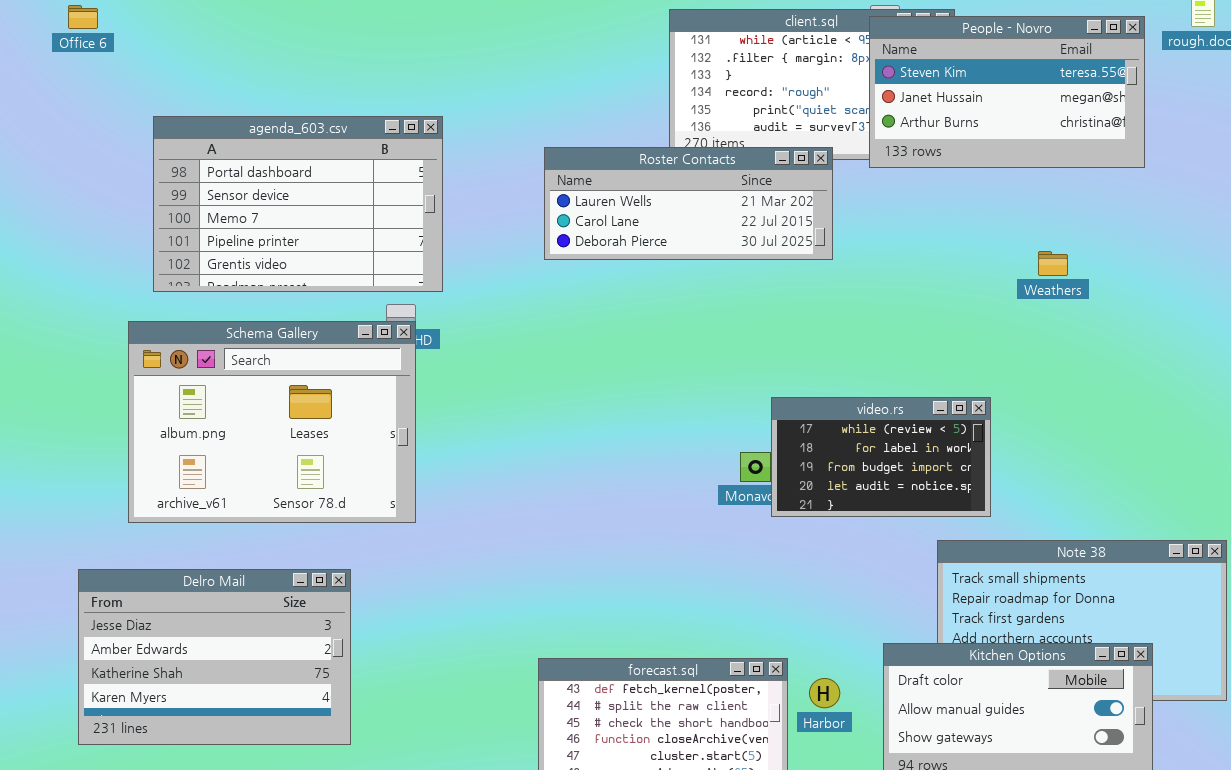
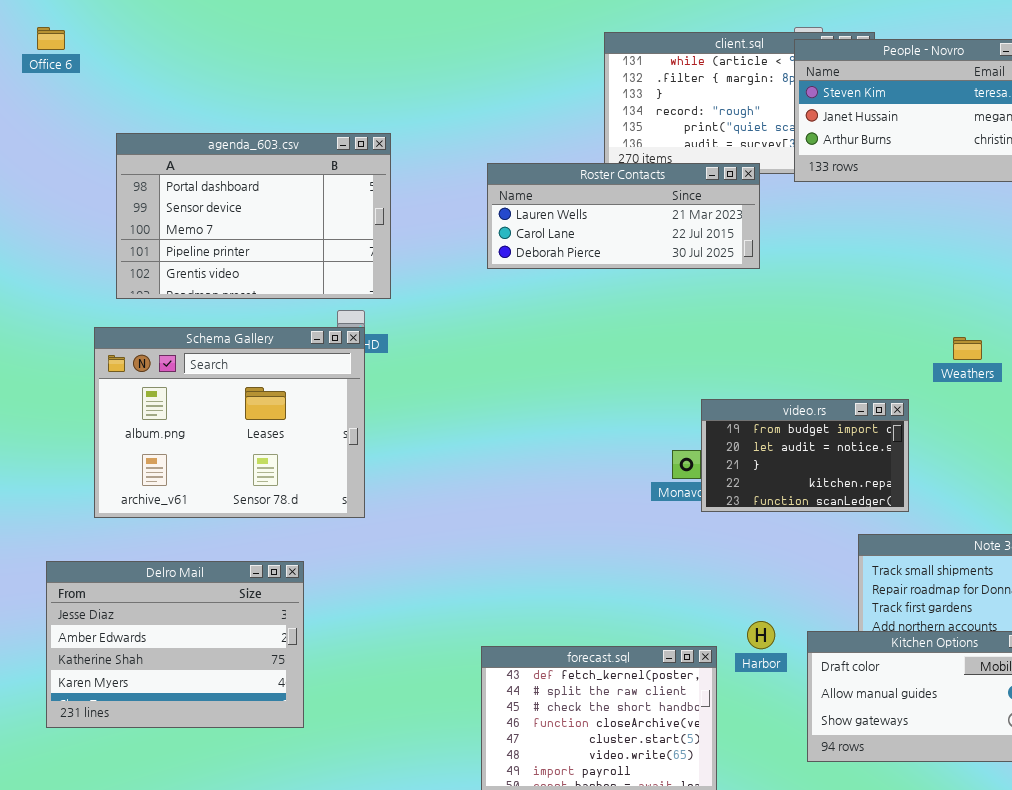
Weathers: [1038,251,1068,276] -> [953,337,982,360], moved
video.rs: [771,397,991,517] -> [701,399,909,512], scrolled down 2 rows
Harbor: [809,678,840,708] -> [747,621,775,649], moved

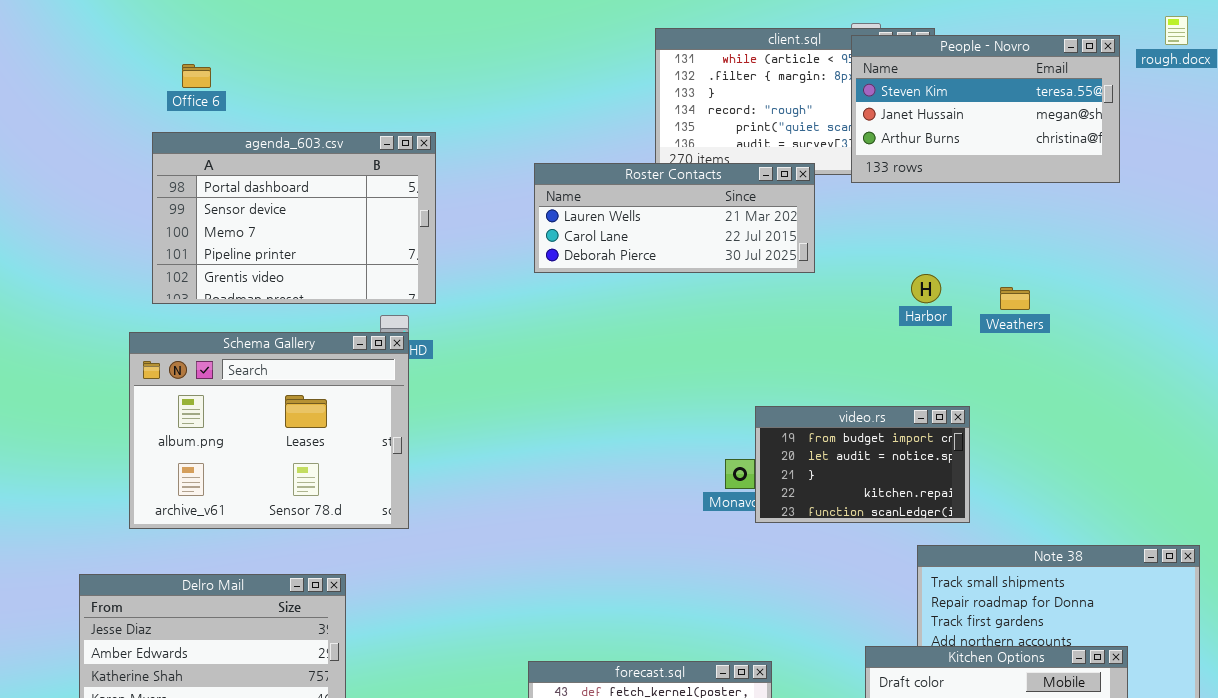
Office 6: [37,27,65,50] -> [182,64,211,88], moved
Weathers: [953,337,982,360] -> [1000,287,1030,310], moved
Harbor: [747,621,775,649] -> [911,274,941,303], moved

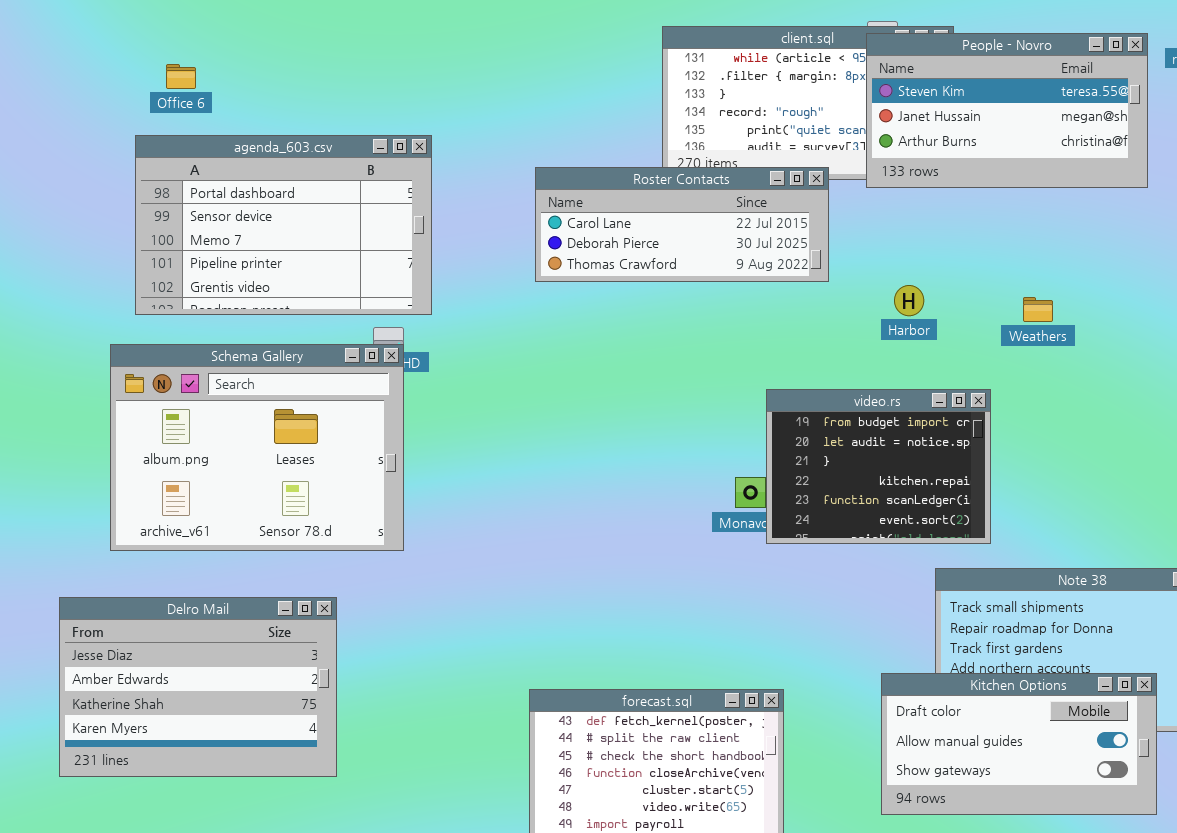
Roster Contacts: [534,163,815,273] -> [535,167,829,282], scrolled down 1 row
Harbor: [911,274,941,303] -> [894,285,924,316], moved
video.rs: [755,406,970,523] -> [766,389,991,544], resized

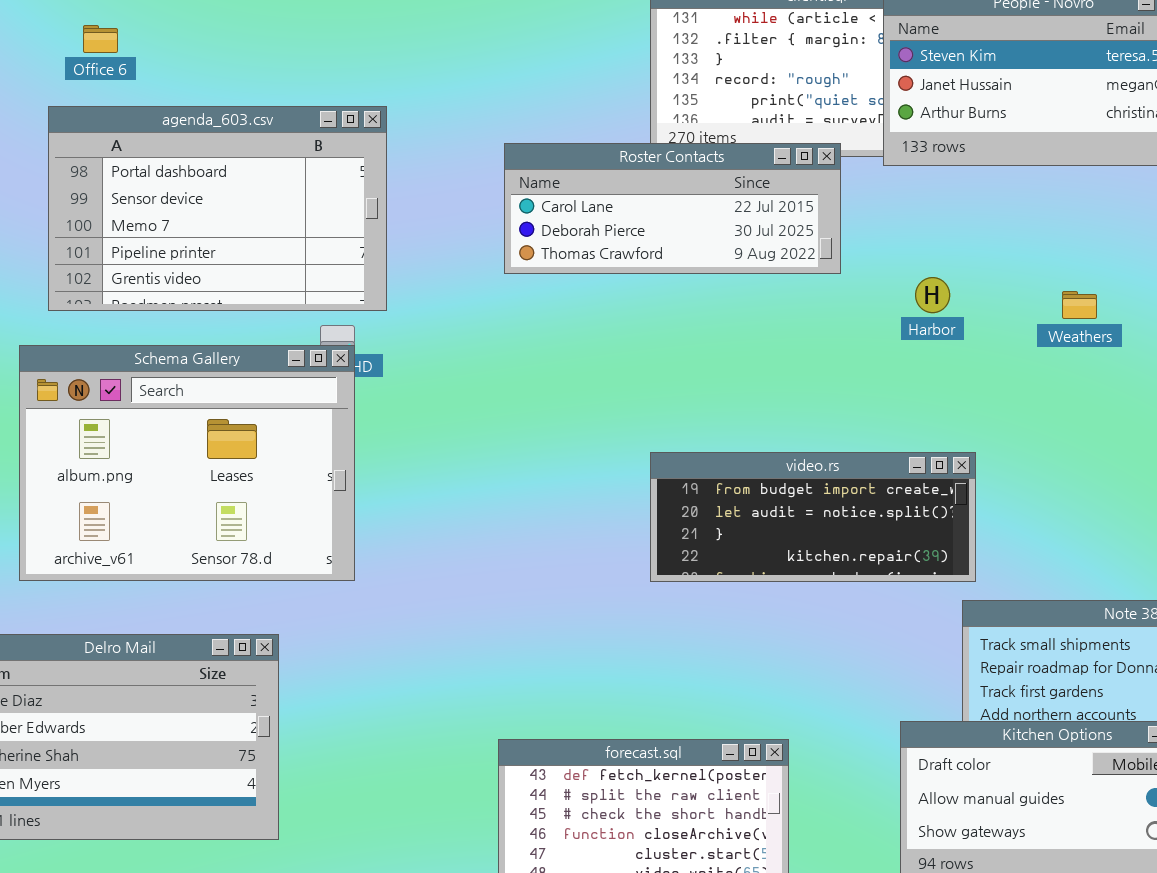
video.rs: [766,389,991,544] -> [650,452,976,582], moved, resized

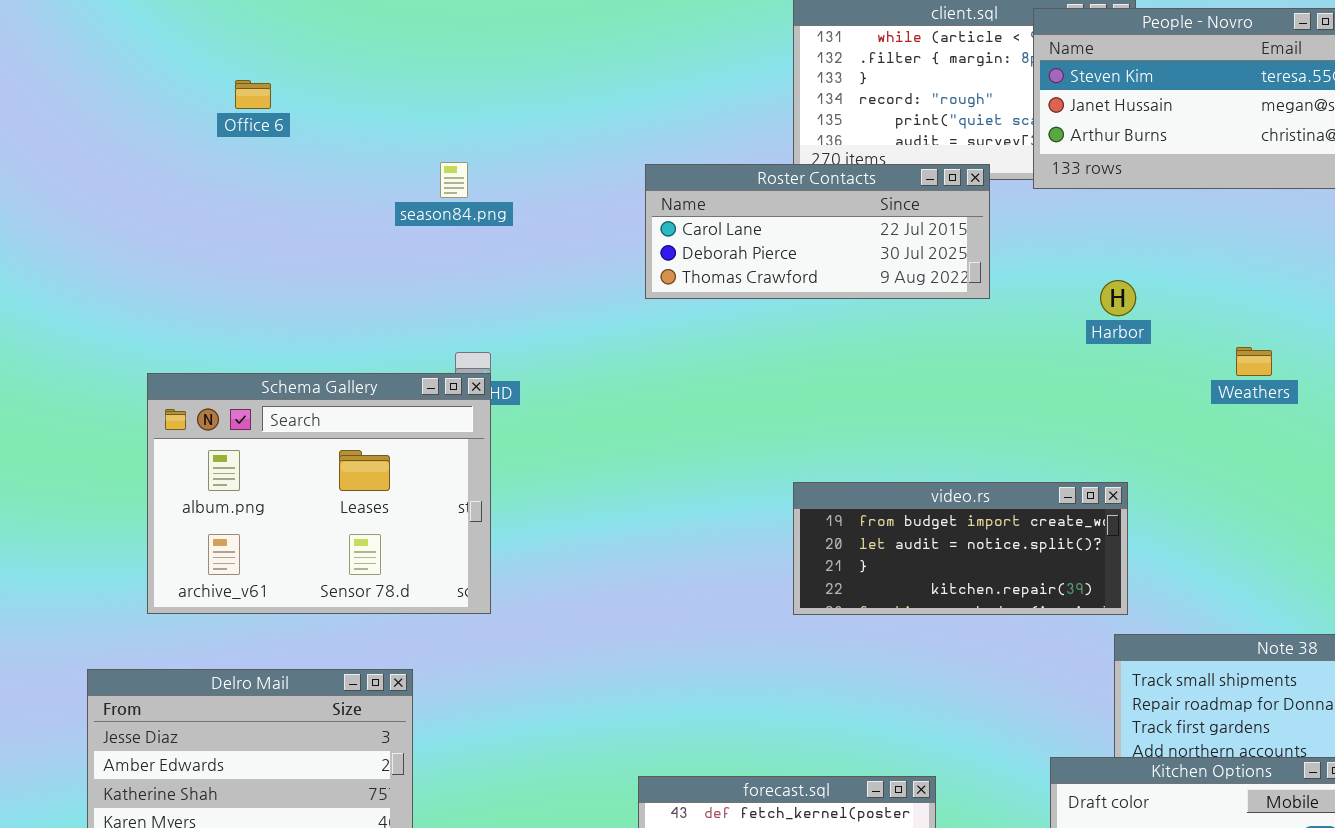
Office 6: [83,25,118,53] -> [235,80,271,109], moved
agenda_603.csv: [48,106,387,311] -> none, closed
Harbor: [915,277,950,313] -> [1100,280,1136,316], moved
Weathers: [1062,291,1097,319] -> [1236,347,1272,376], moved

